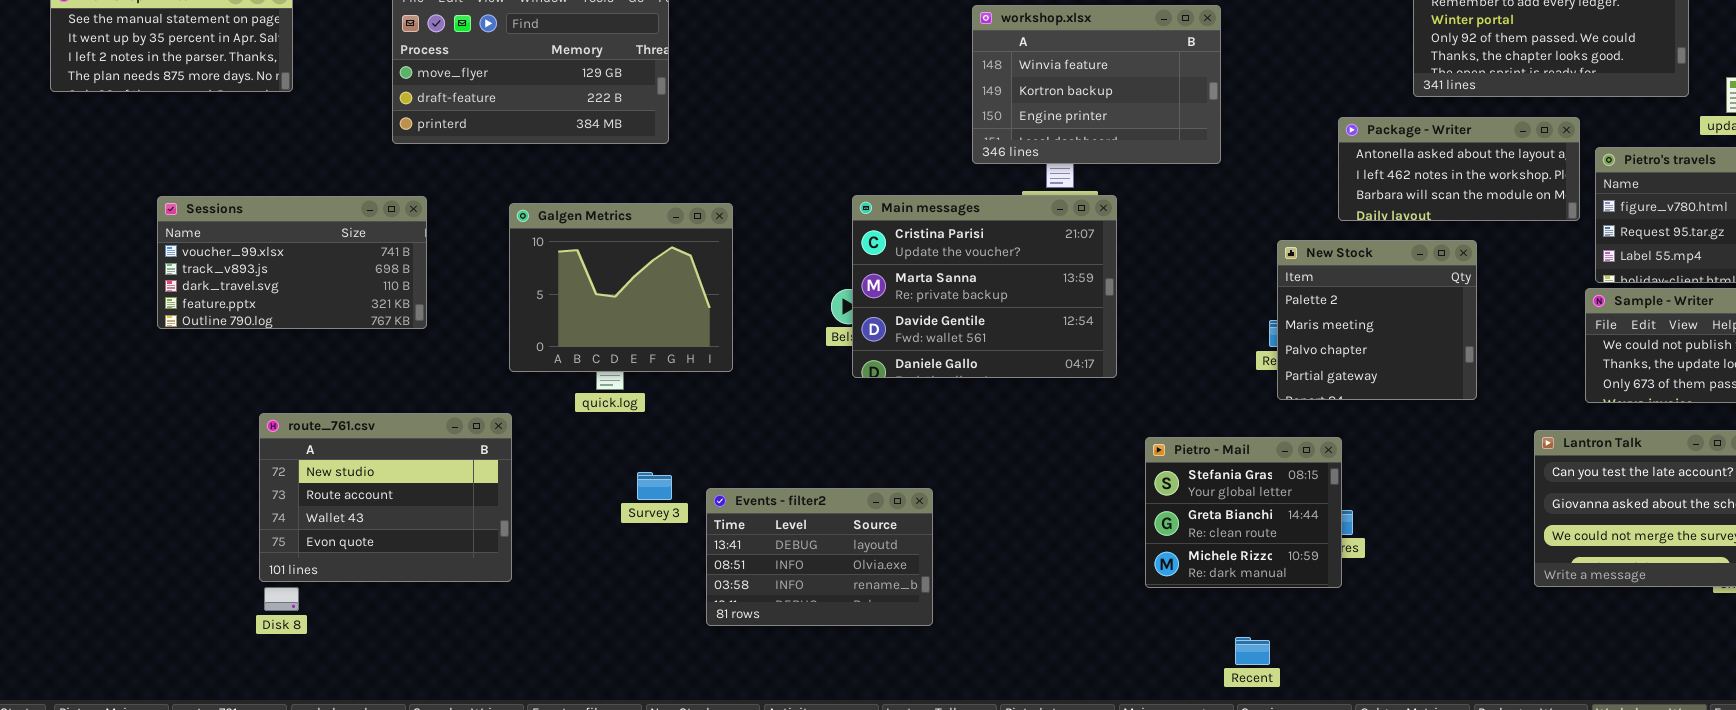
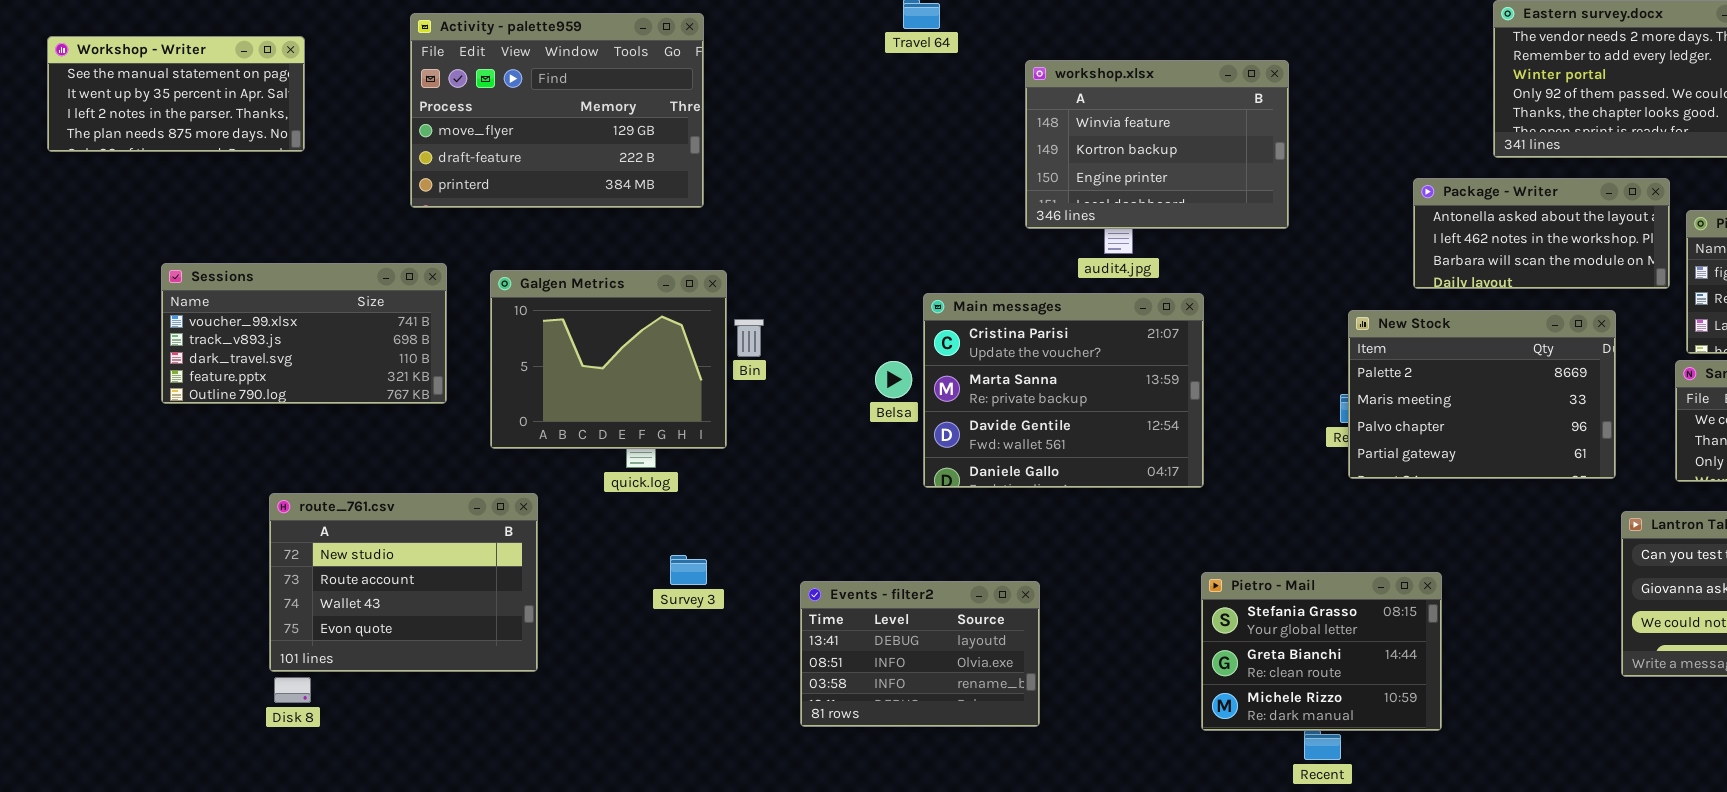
Main messages: [852,195,1117,378] -> [923,293,1204,488], moved
Galgen Metrics: [509,203,733,372] -> [490,270,727,449], moved
New Stock: [1277,240,1477,400] -> [1348,310,1616,479], resized
Pietro - Mail: [1145,437,1342,588] -> [1201,572,1442,731], moved, resized
Events - filter2: [706,488,933,626] -> [800,581,1040,727], moved

